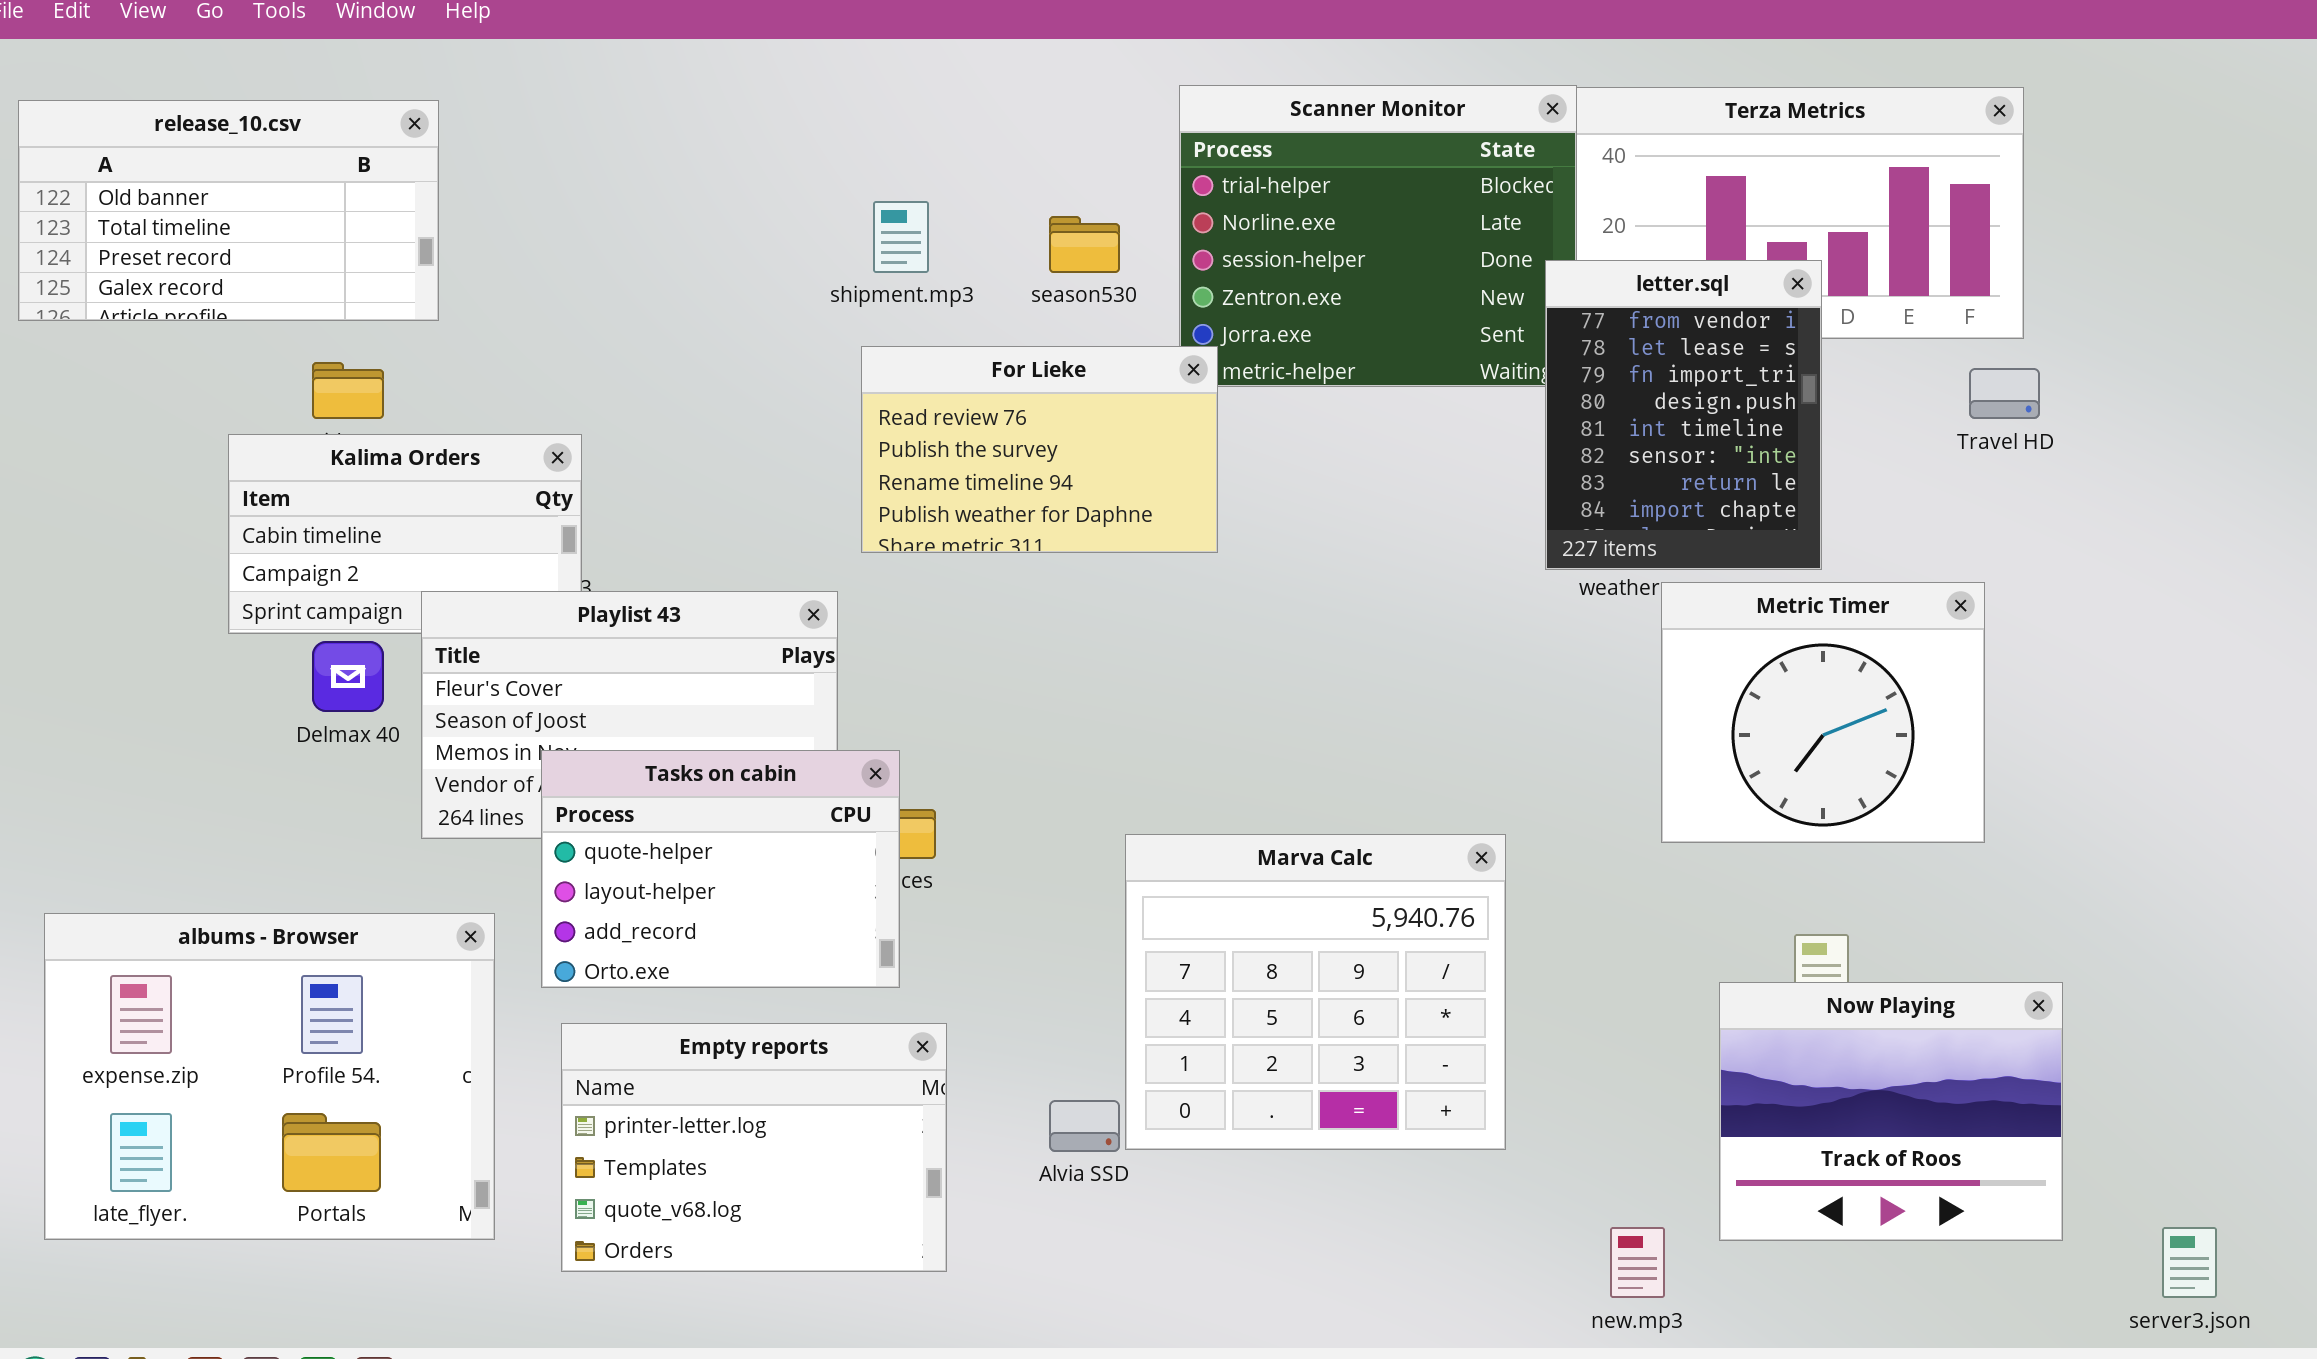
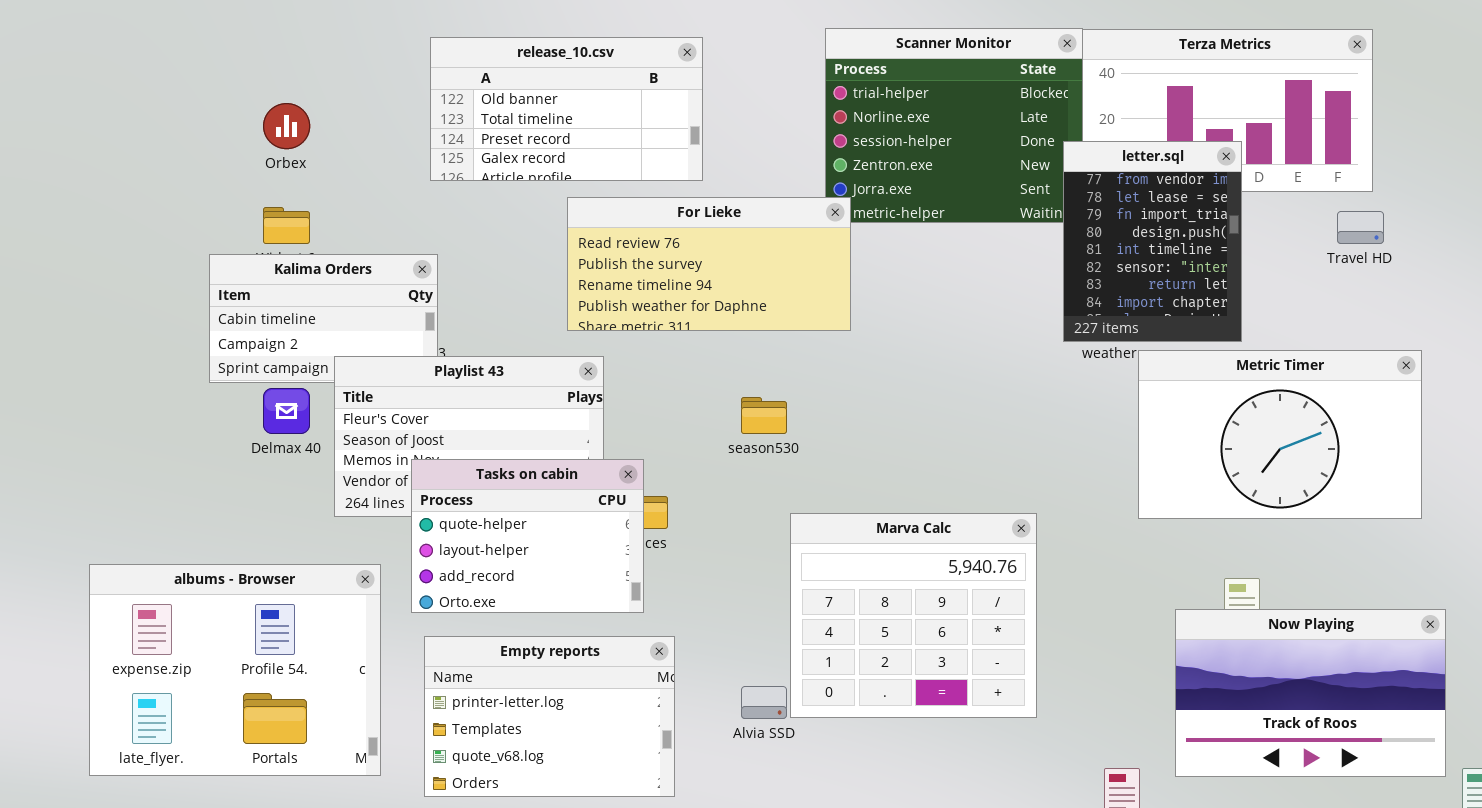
release_10.csv: [18,100,439,321] -> [430,37,703,181], moved
season530: [1049,216,1120,273] -> [741,397,787,434], moved
For Lieke: [861,346,1218,553] -> [567,197,851,331], resized
Metric Timer: [1661,582,1985,843] -> [1138,350,1422,519], resized
Now Playing: [1719,982,2063,1241] -> [1175,609,1446,777], resized

